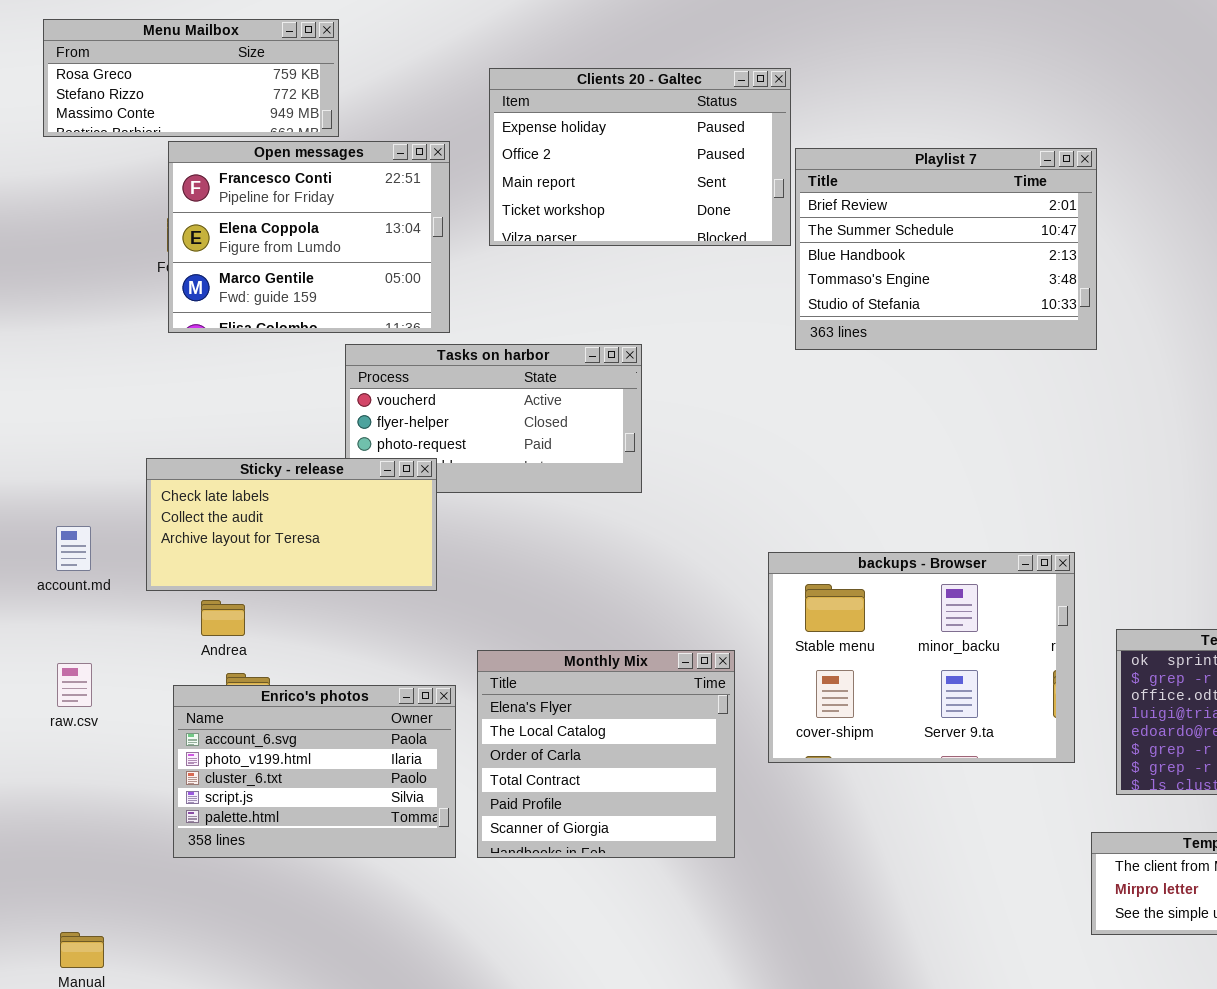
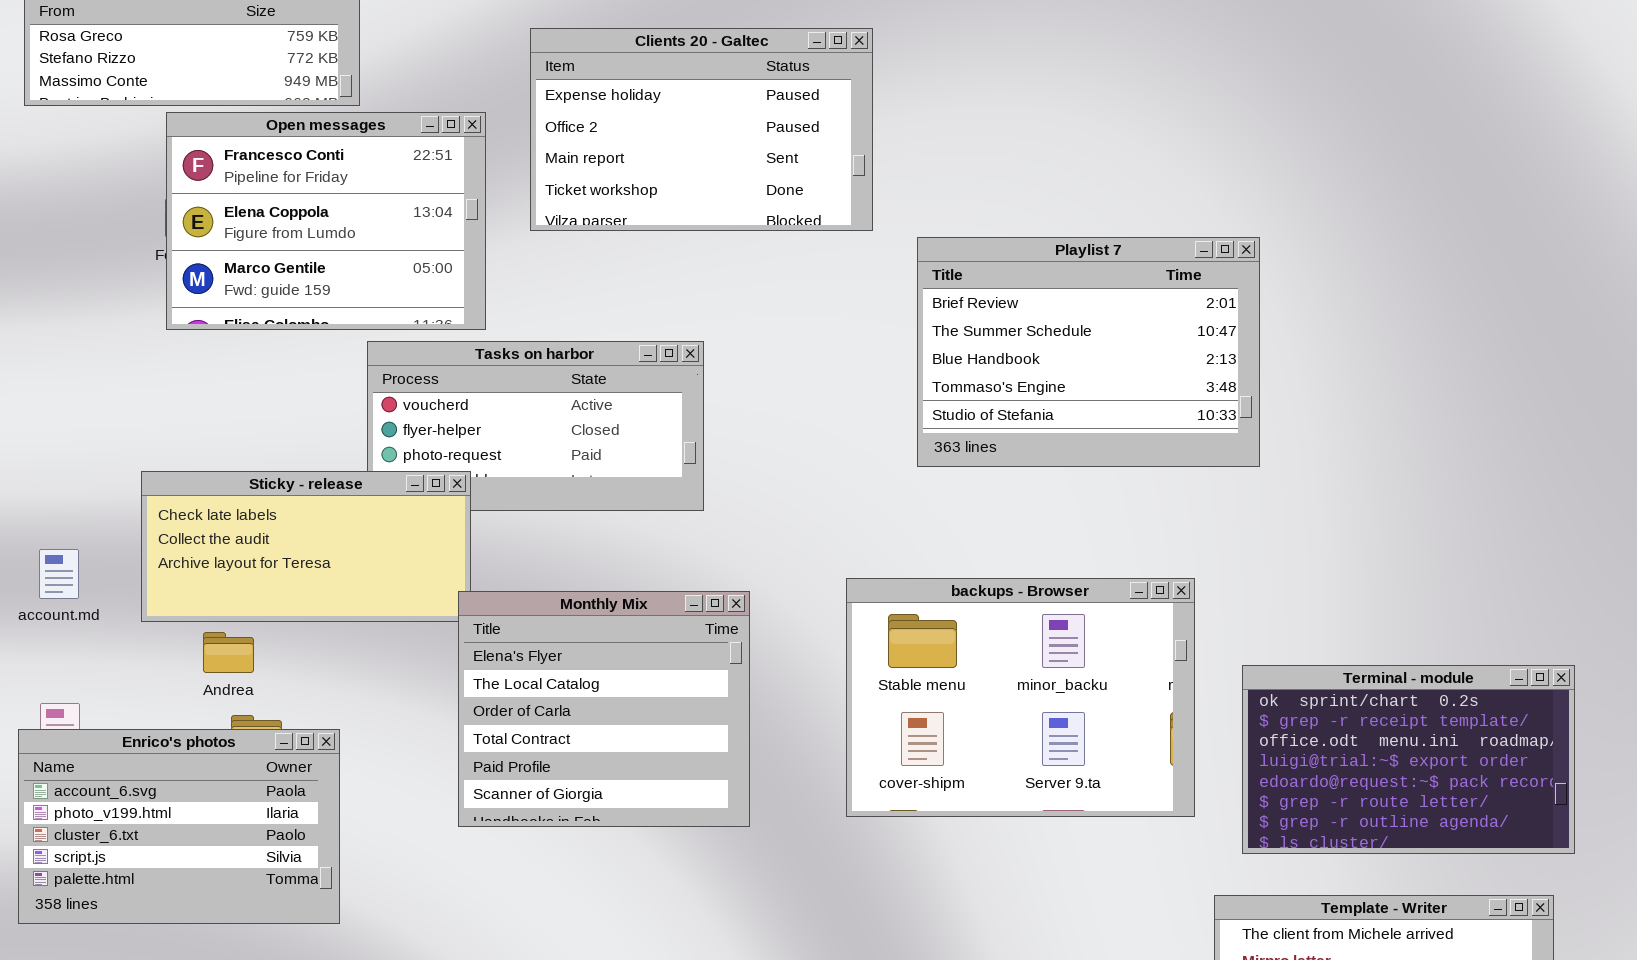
Playlist 7: [795,148,1097,350] -> [917,237,1260,467], moved
Monthly Mix: [477,650,735,858] -> [458,591,750,827], moved
Enrico's photos: [173,685,456,858] -> [18,729,340,924], moved

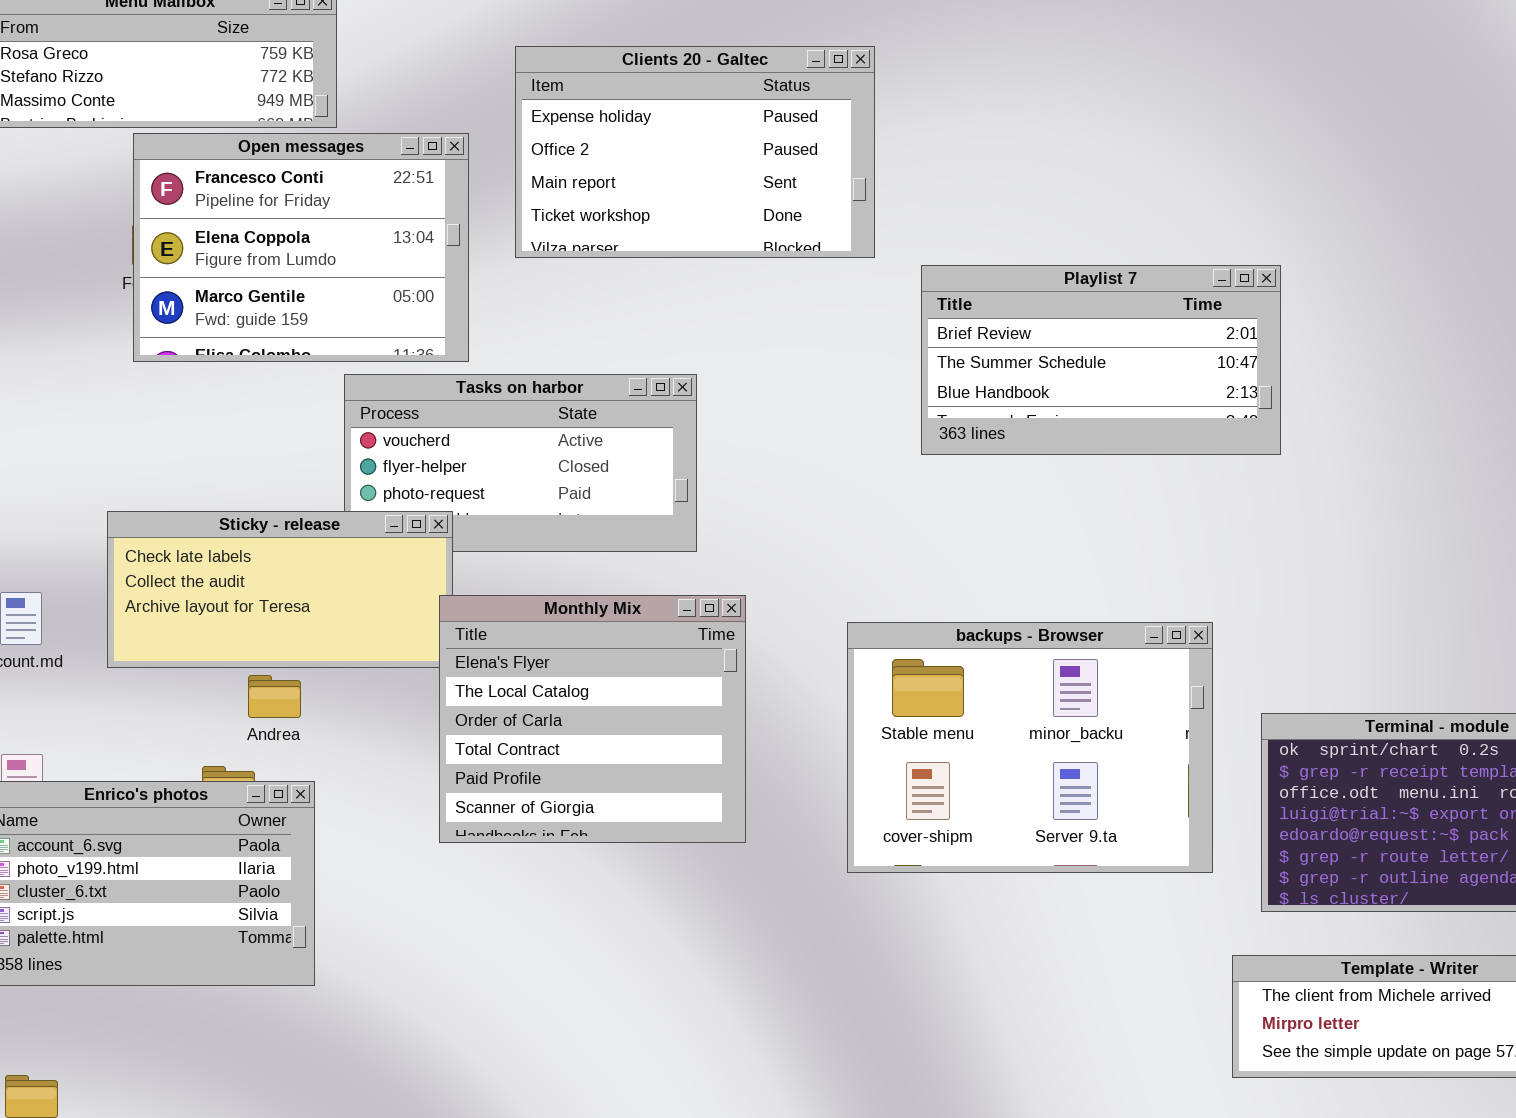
Playlist 7: [917,237,1260,467] -> [921,265,1281,455], resized
Monthly Mix: [458,591,750,827] -> [439,595,746,843], moved
Andrea: [203,632,254,673] -> [248,675,301,718], moved

